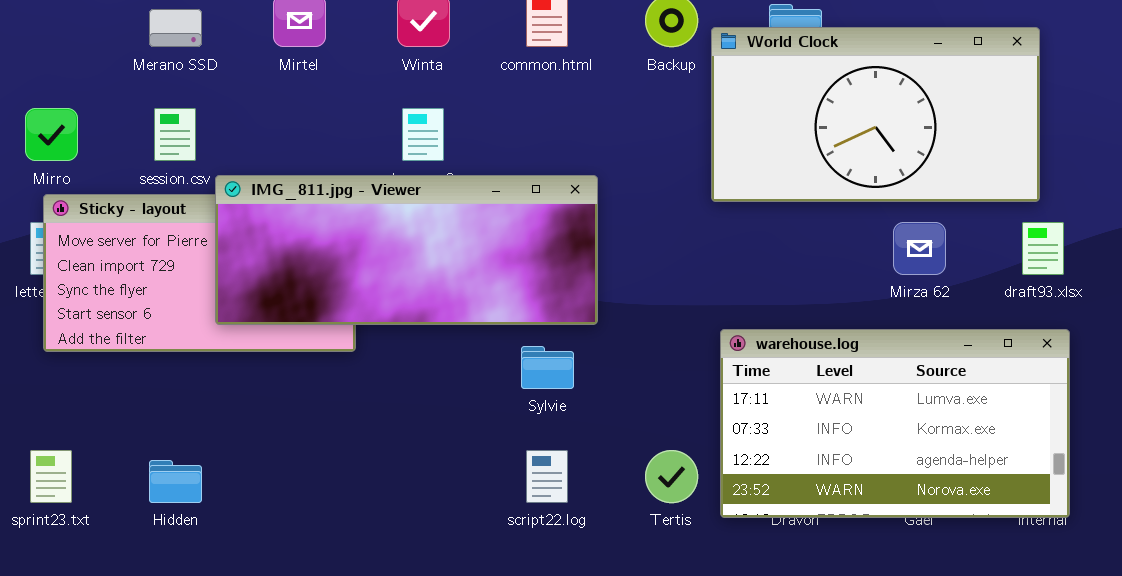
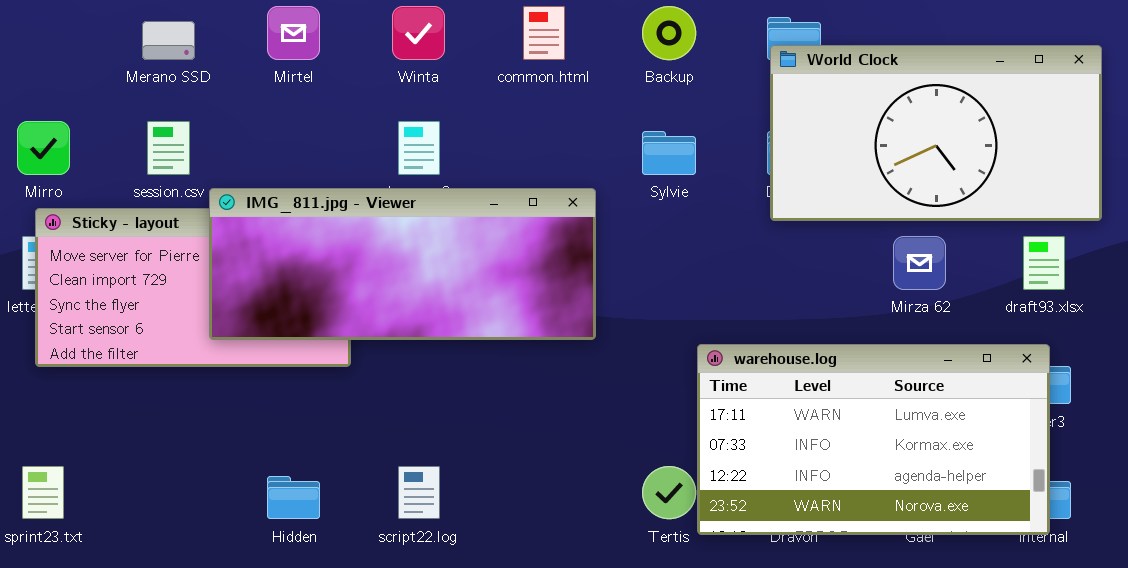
World Clock: [711,27,1040,202] -> [770,45,1102,221], moved
warehouse.log: [720,329,1070,518] -> [697,344,1050,535], moved
Sylvie: [521,346,574,389] -> [642,131,696,175], moved
script22.log: [526,450,568,503] -> [398,466,440,519], moved
Hidden: [149,460,202,503] -> [267,476,320,519], moved

